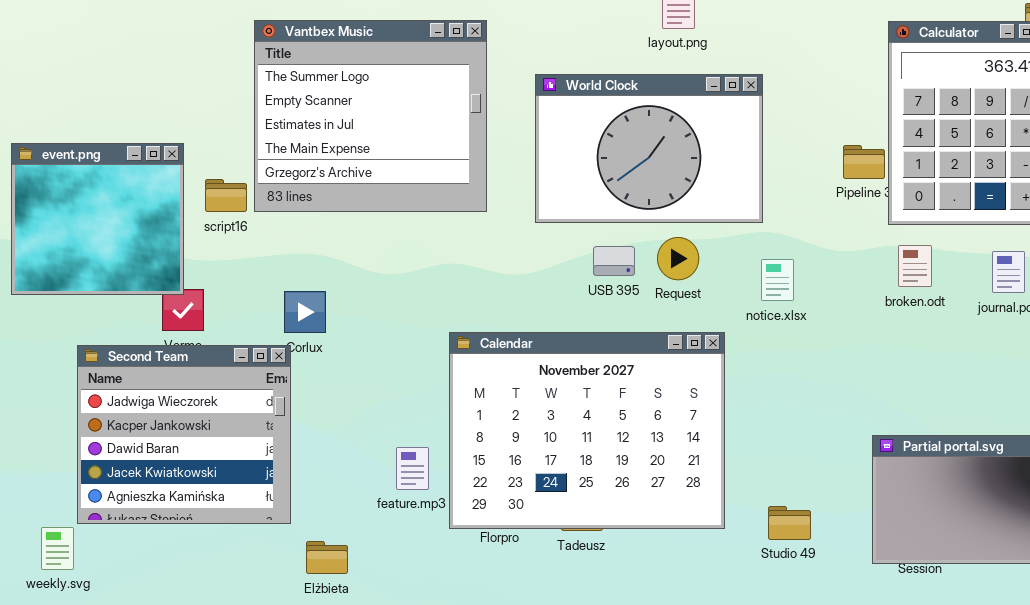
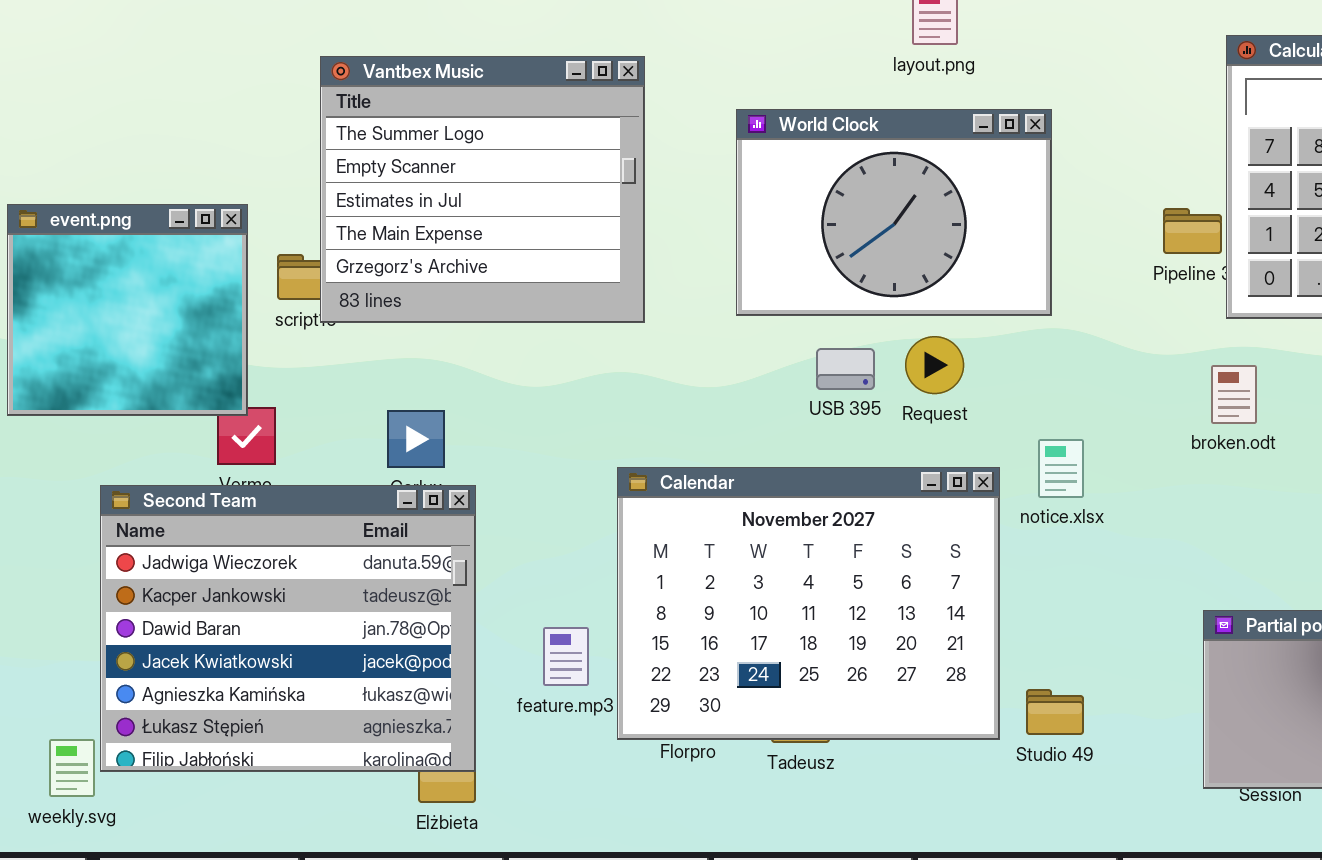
Vantbex Music: [254,20,487,212] -> [320,56,645,323], moved
broken.odt: [898,245,932,287] -> [1211,365,1257,424], moved
notice.xlsx: [761,259,794,301] -> [1038,439,1084,498], moved
Second Team: [77,345,291,524] -> [100,485,476,772], resized
Studio 49: [768,506,811,540] -> [1026,689,1084,735], moved

